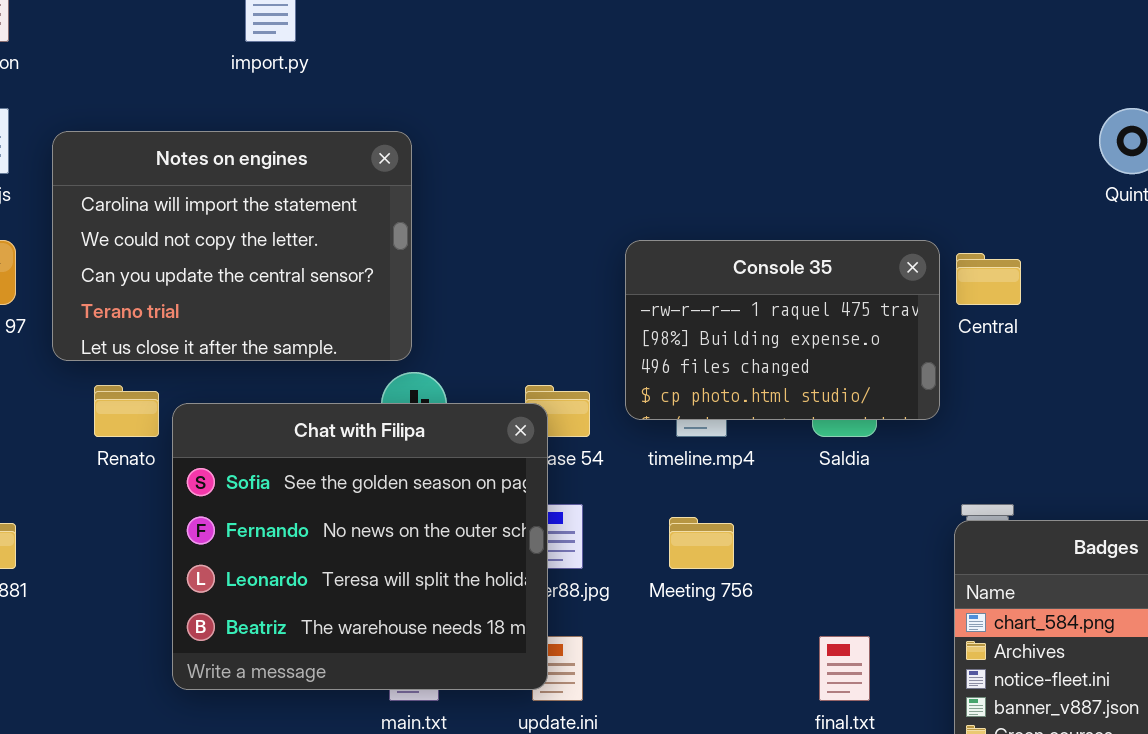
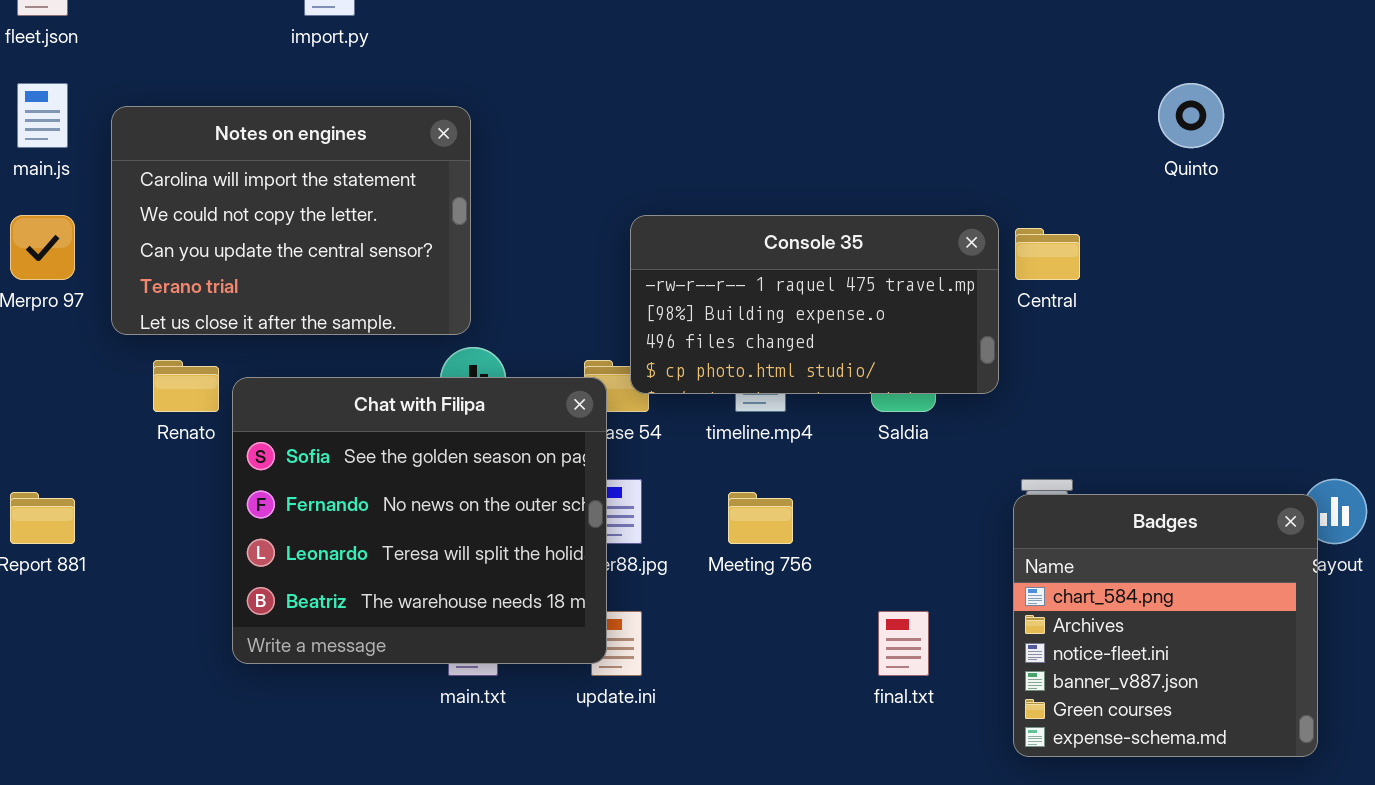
Console 35: [625,240,940,420] -> [630,215,999,394], resized

